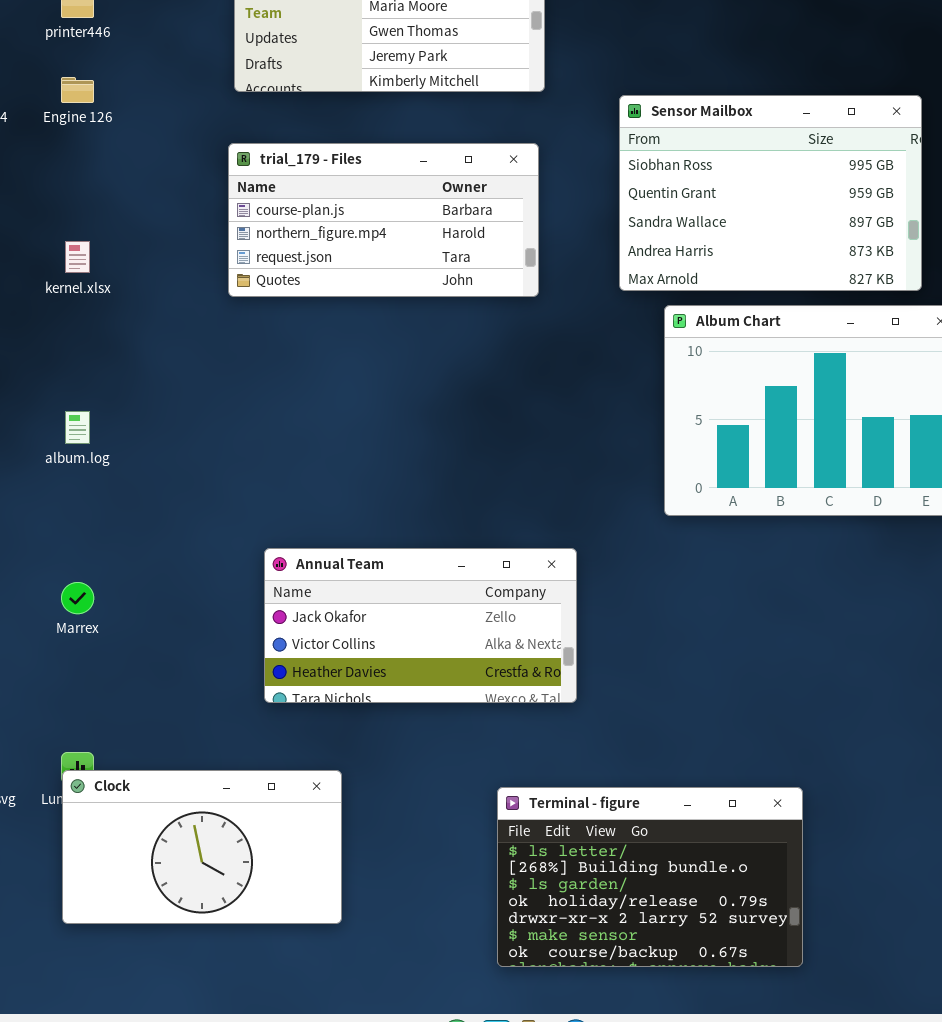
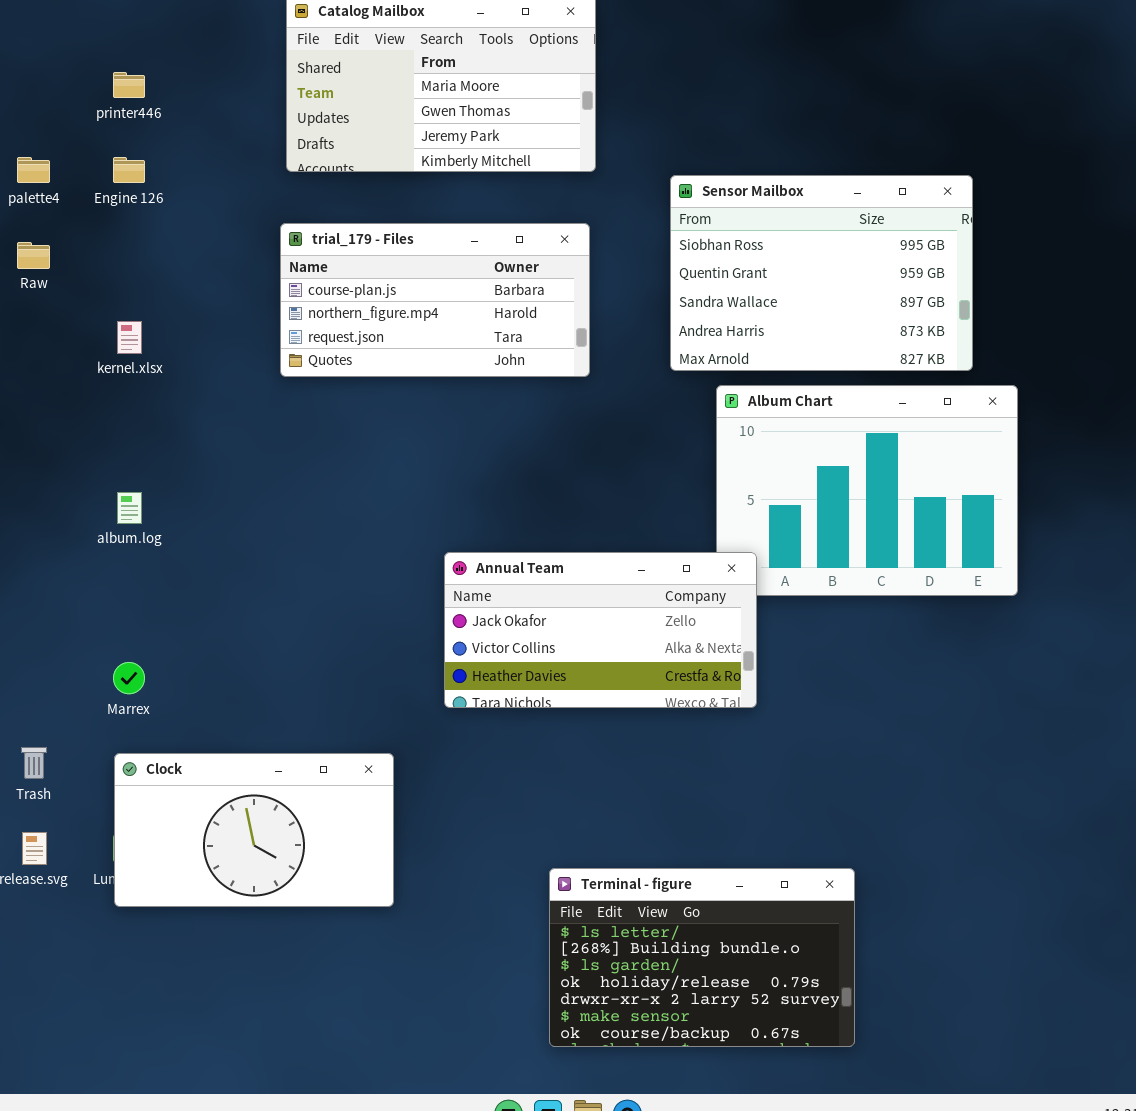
Annual Team: [264,548,577,703] -> [444,552,757,708], moved
Clock: [62,770,342,924] -> [114,753,394,907], moved

